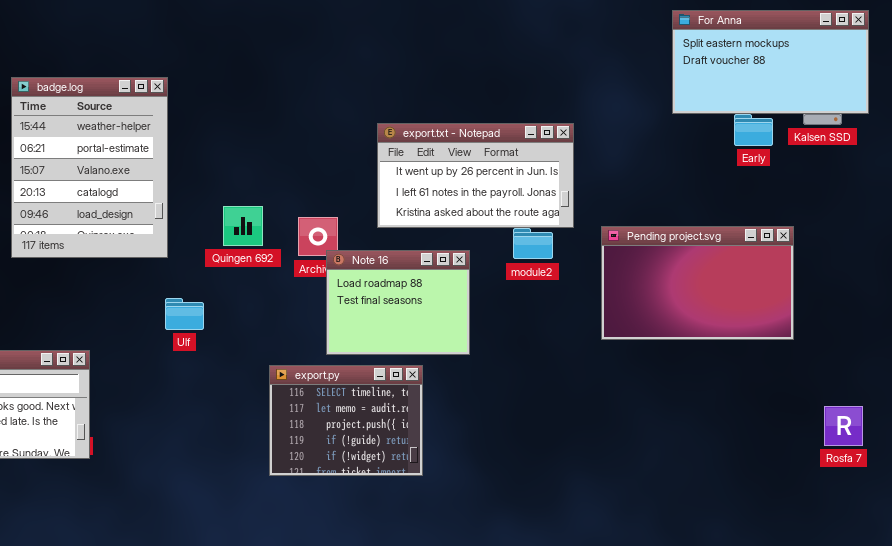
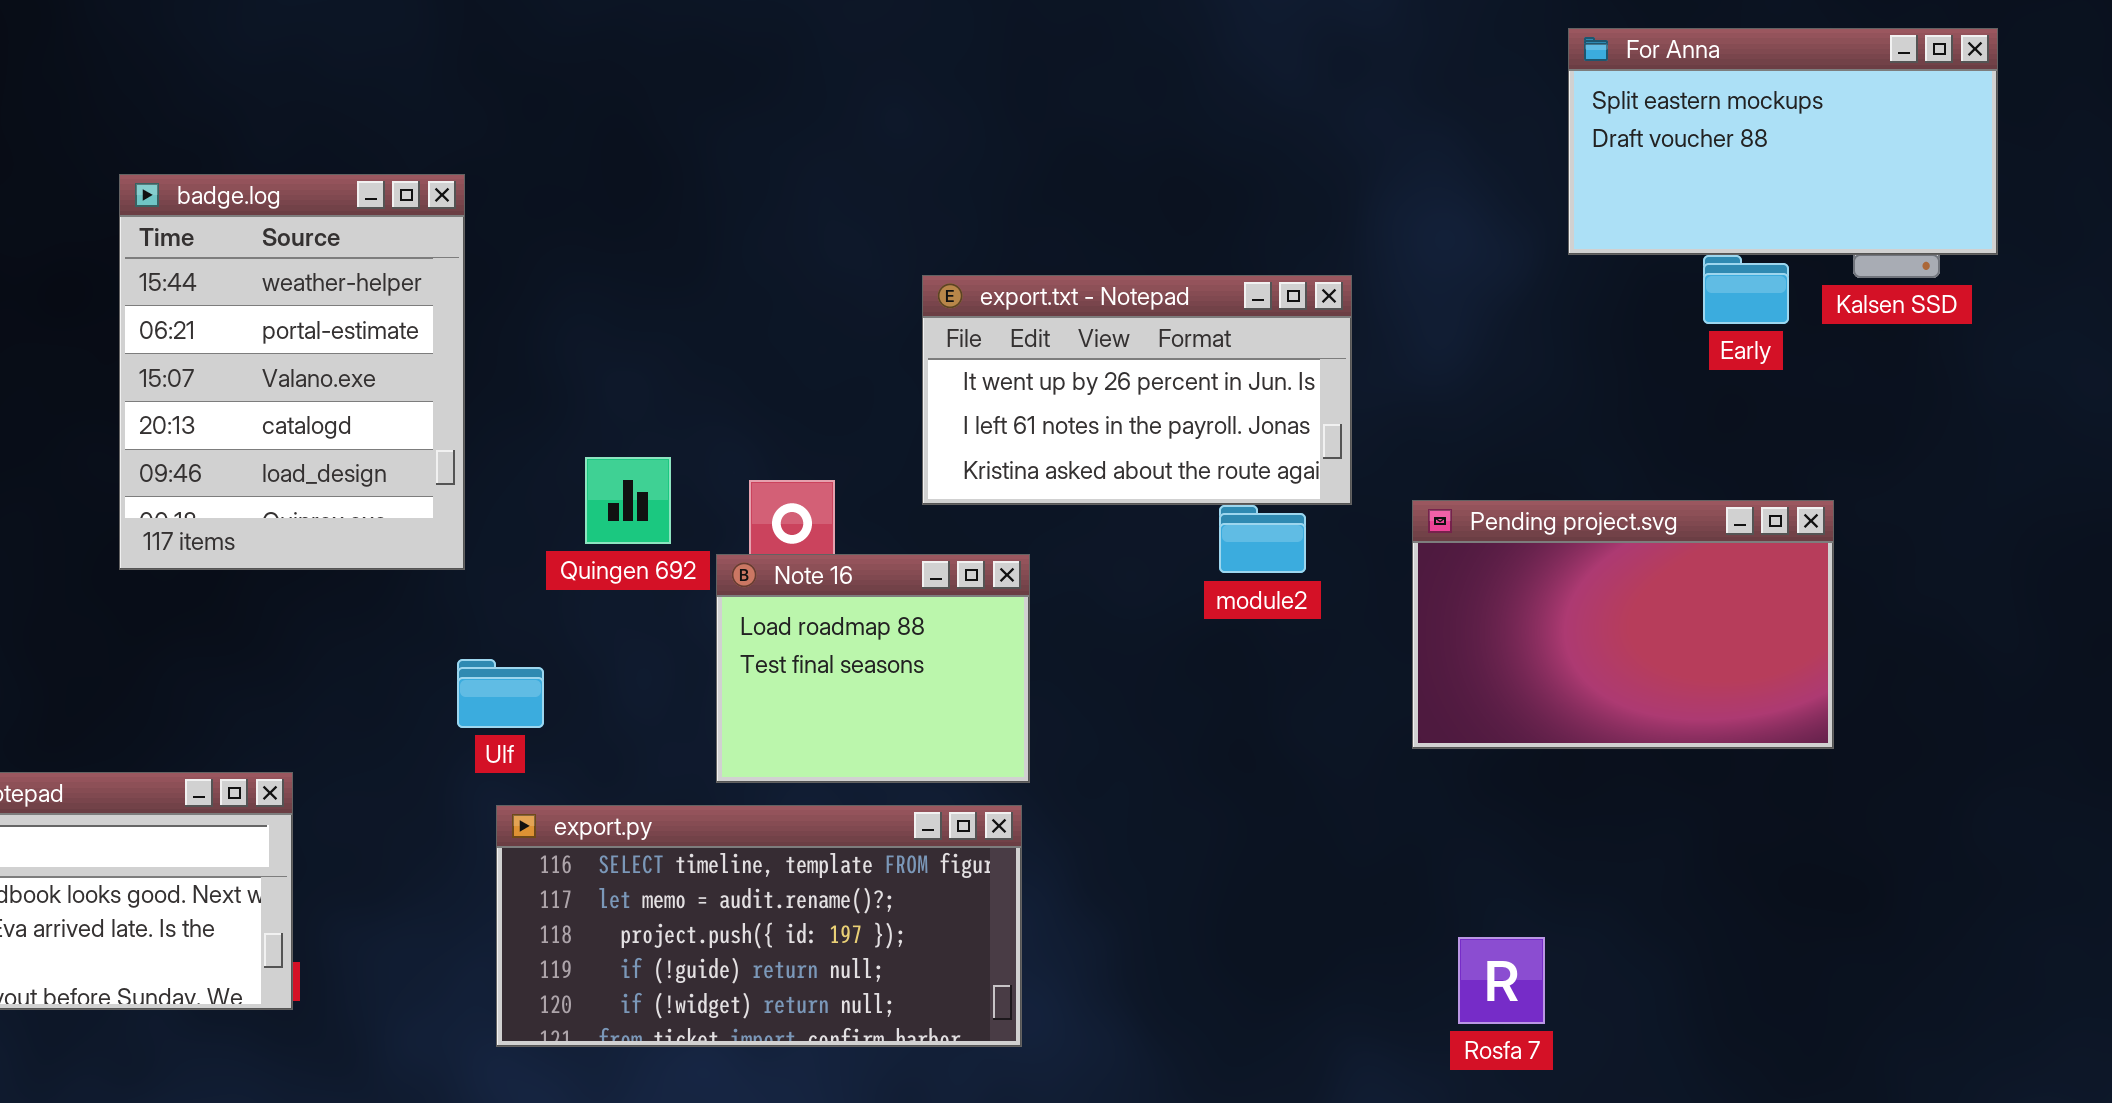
Note 16: [326,250,470,355] -> [716,554,1030,783], moved
export.py: [269,365,423,476] -> [496,805,1022,1047], resized
Rosfa 7: [824,406,863,446] -> [1458,937,1545,1024], moved

